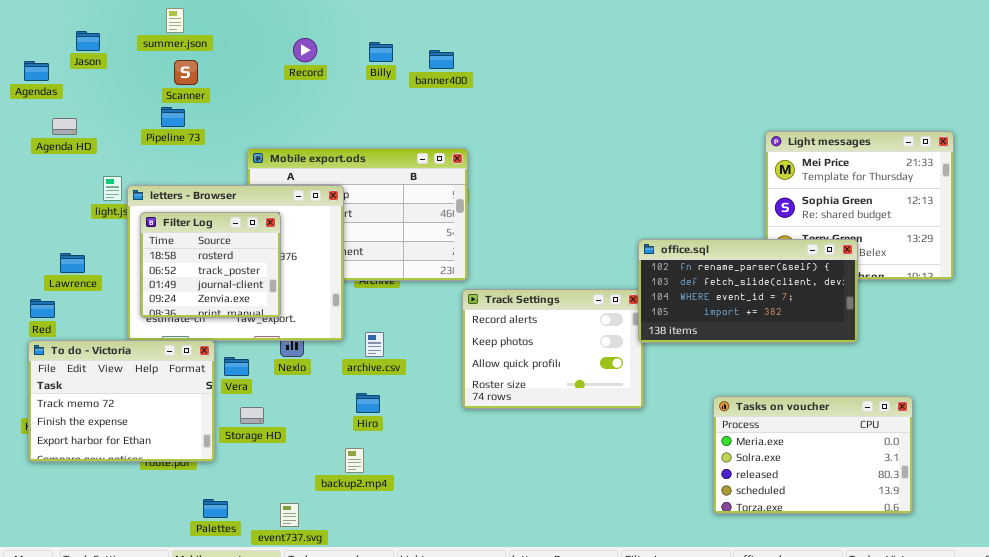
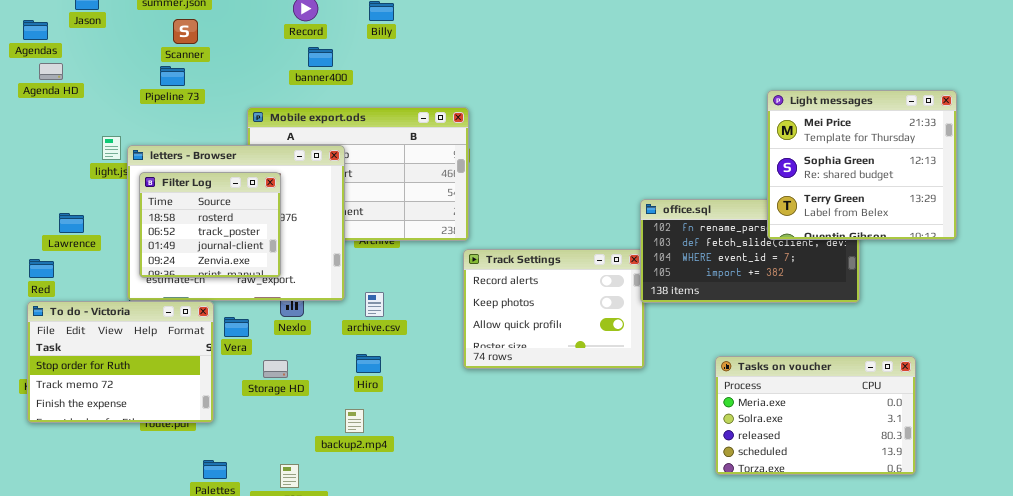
banner400: [429,50,454,69] -> [308,47,333,67], moved
Agenda HD: [52,118,77,135] -> [39,63,63,80], moved
Light messages: [765,131,954,280] -> [767,90,957,240], raised
To do - Victoria: [28,340,215,462] -> [27,301,214,423], scrolled up 1 row
Storage HD: [240,407,264,424] -> [263,360,288,378], moved

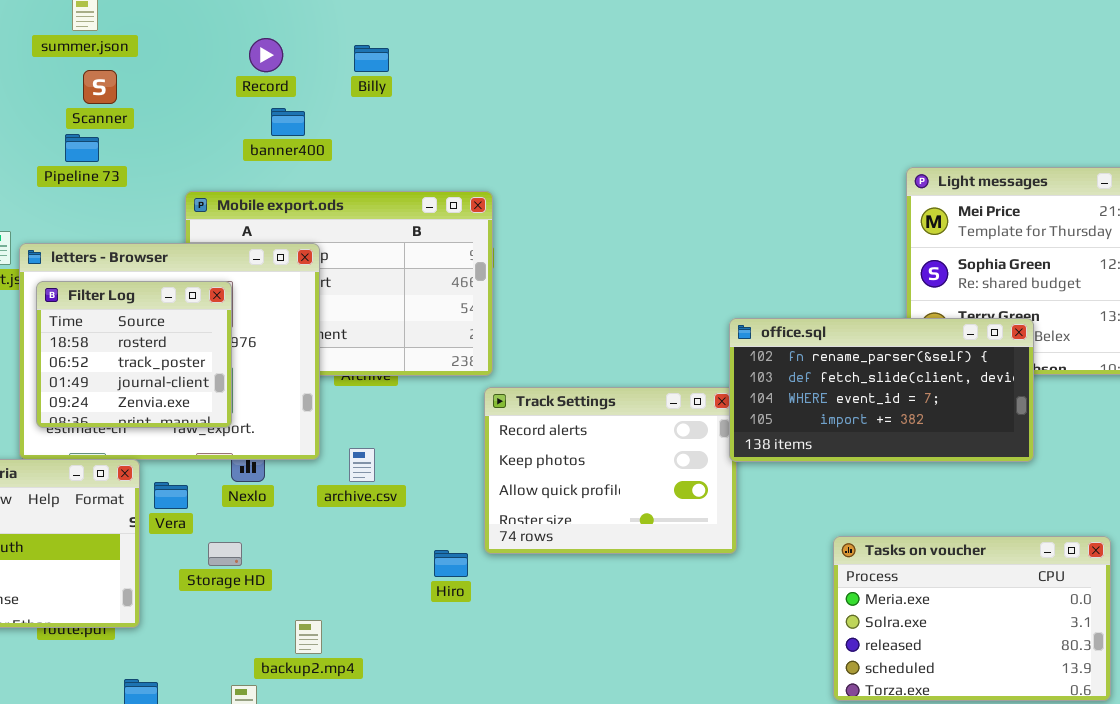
office.sql: [640,199,860,303] -> [729,318,1034,462], raised
Hiro: [356,354,381,373] -> [434,550,468,577], moved
backup2.mp4: [345,409,364,433] -> [295,620,322,654], moved

